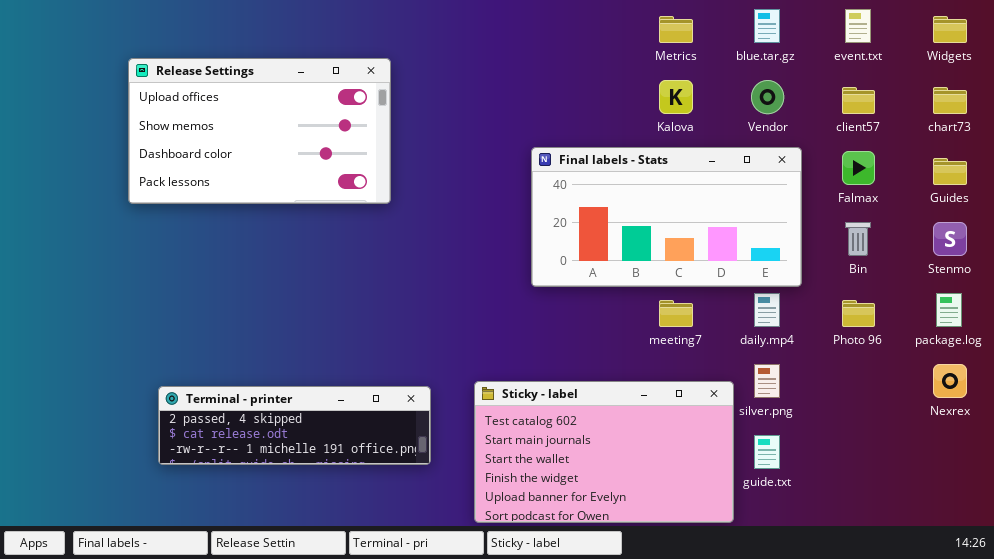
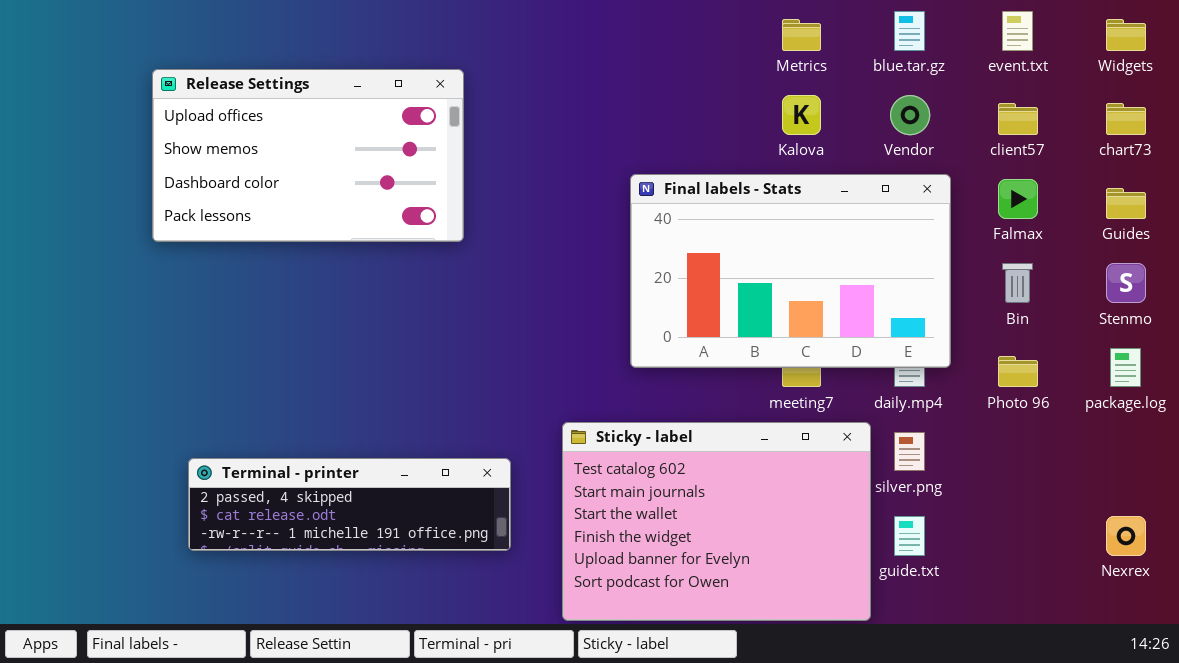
Final labels - Stats: [531,147,802,287] -> [630,174,951,368], resized
Nexrex: [933,364,967,398] -> [1106,516,1146,556], moved
Sticky - label: [474,381,734,523] -> [562,422,871,621], resized

